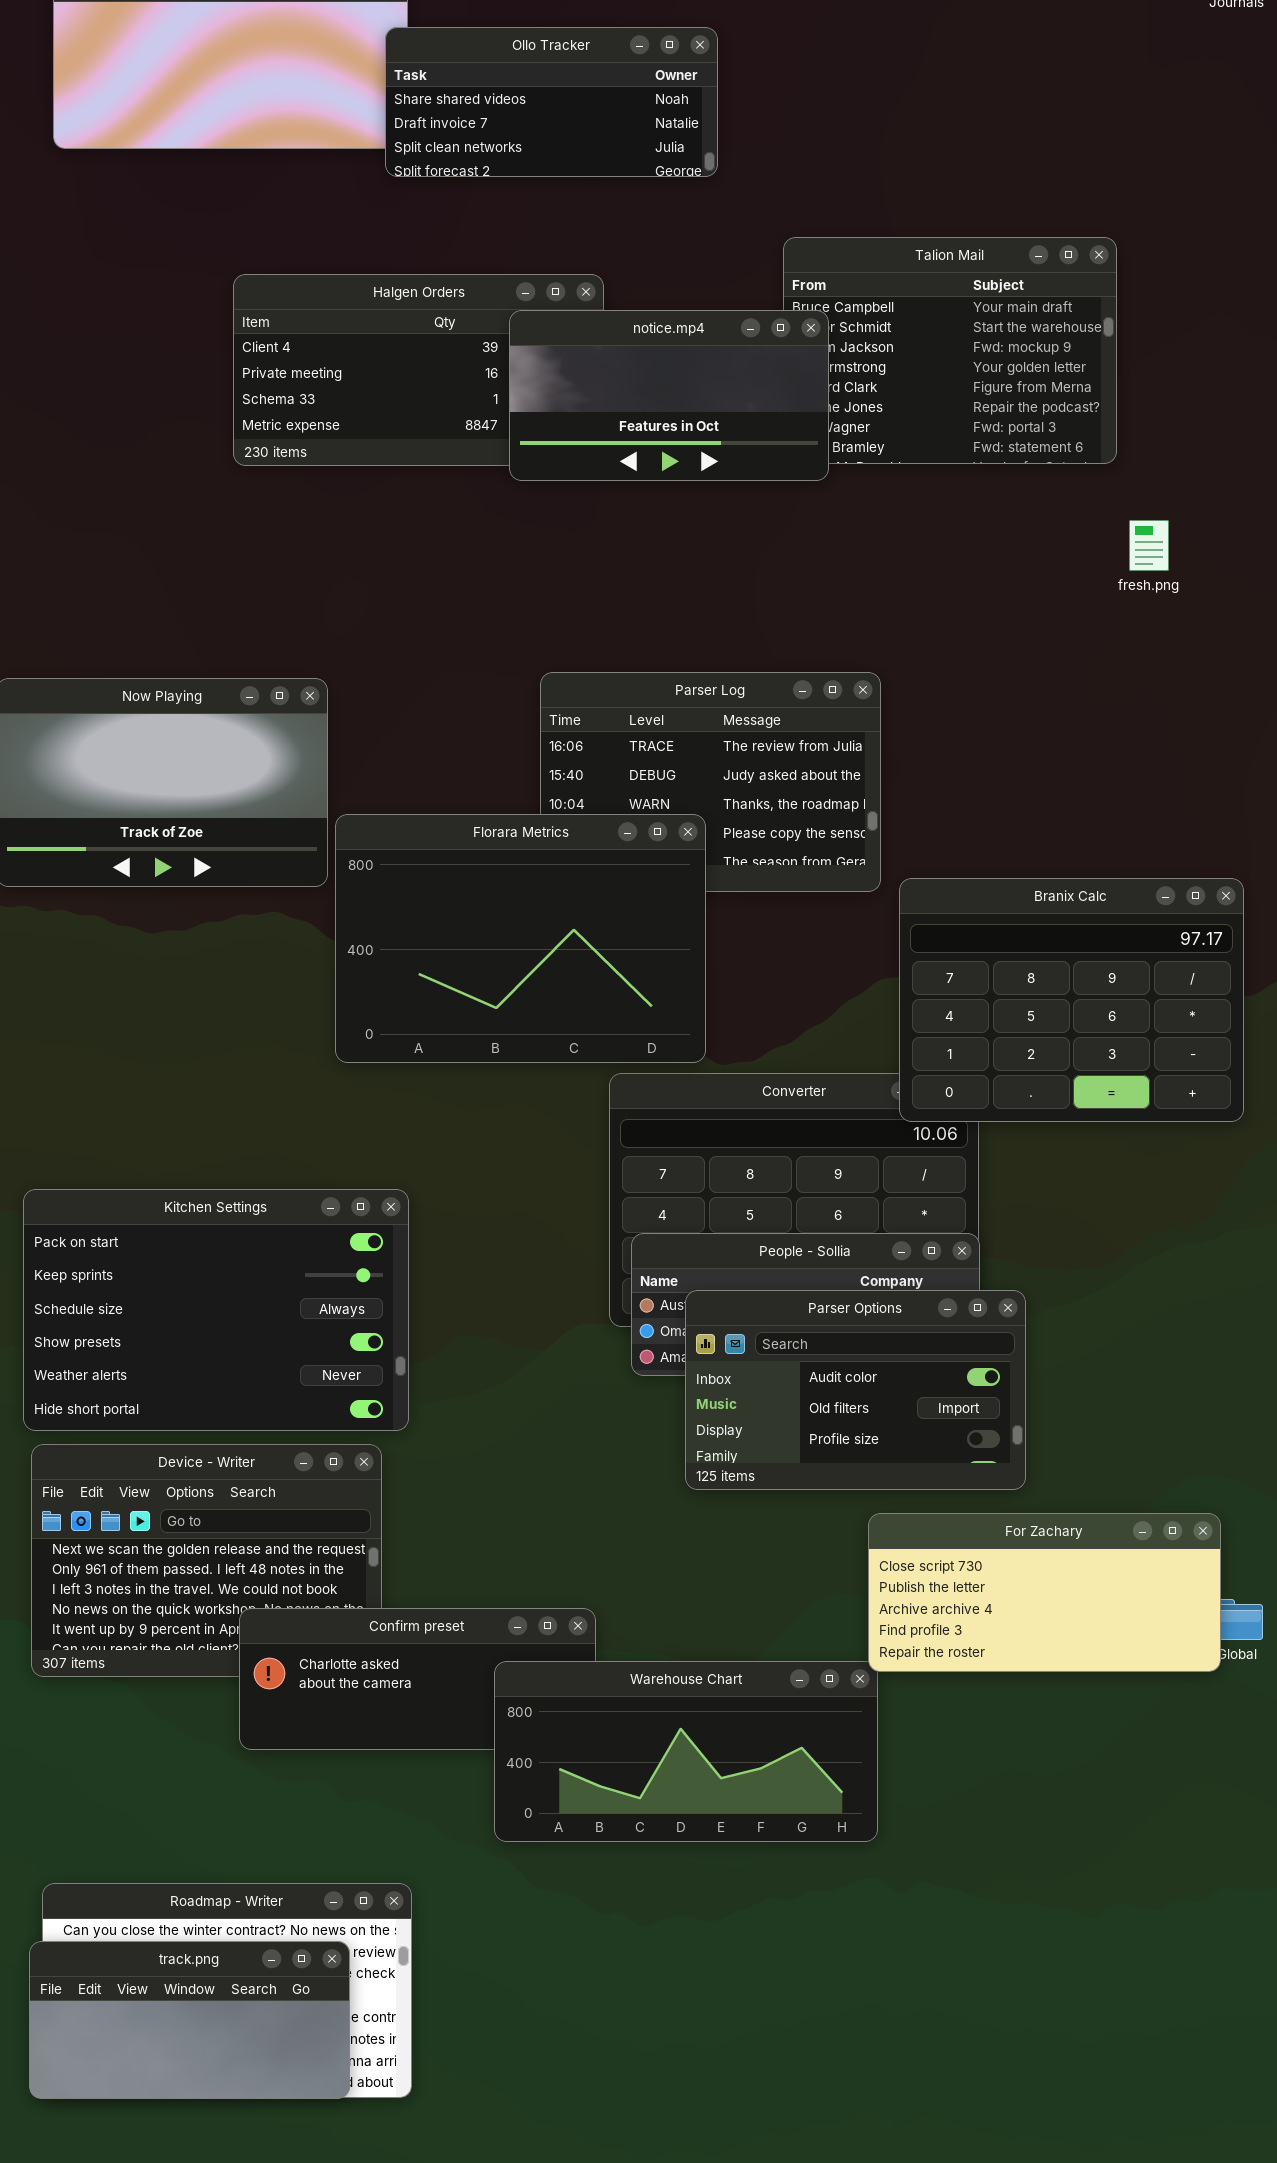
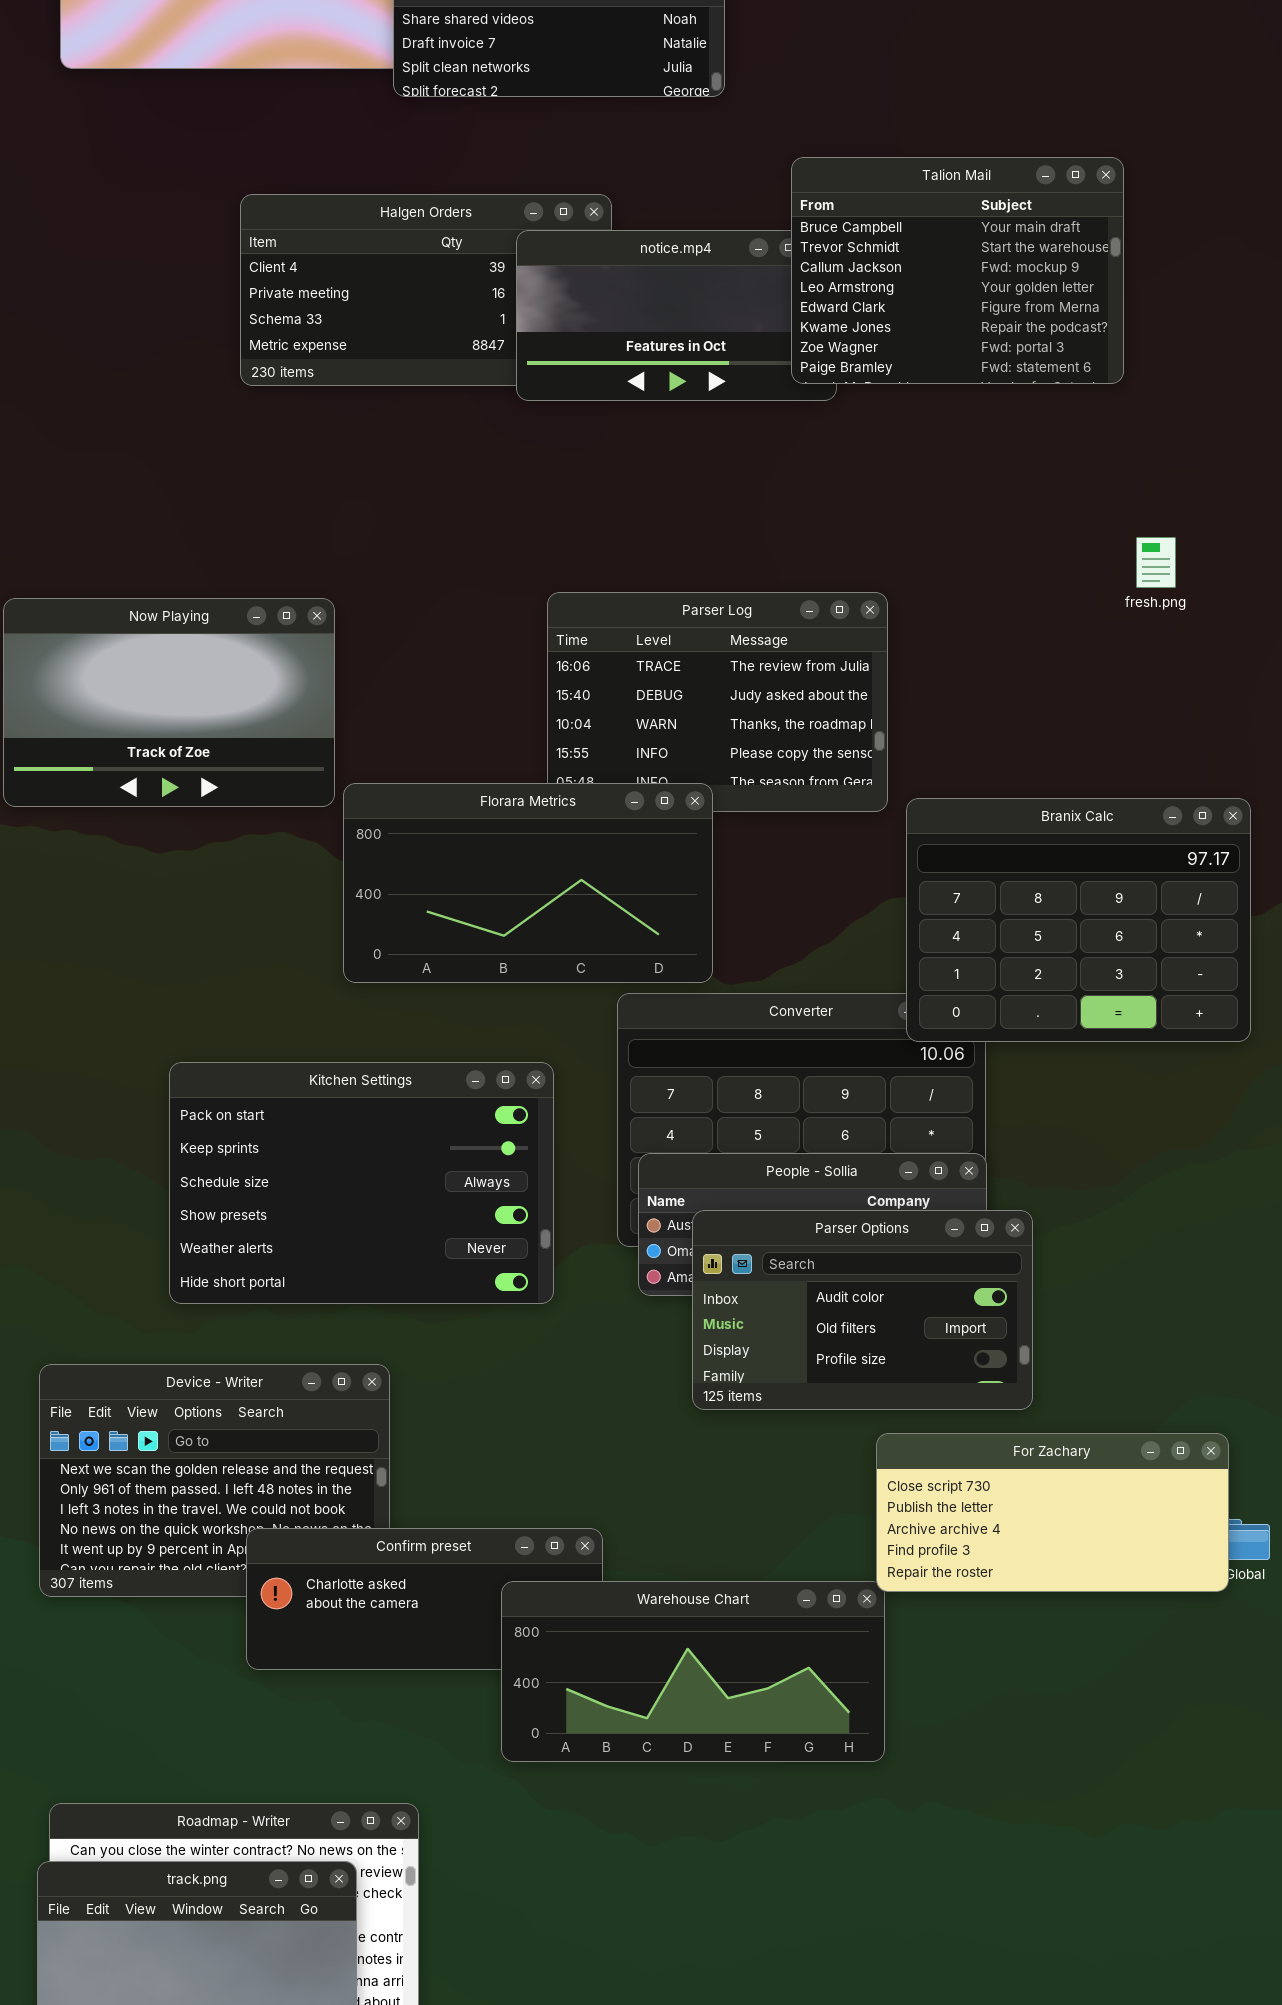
Talion Mail: [783,237,1117,464] -> [791,157,1124,384], raised
fresh.png: [1129,520,1169,571] -> [1136,537,1176,588], moved
Florara Metrics: [335,814,706,1063] -> [343,783,713,983], resized
Kitchen Settings: [23,1189,409,1431] -> [169,1062,554,1304], moved

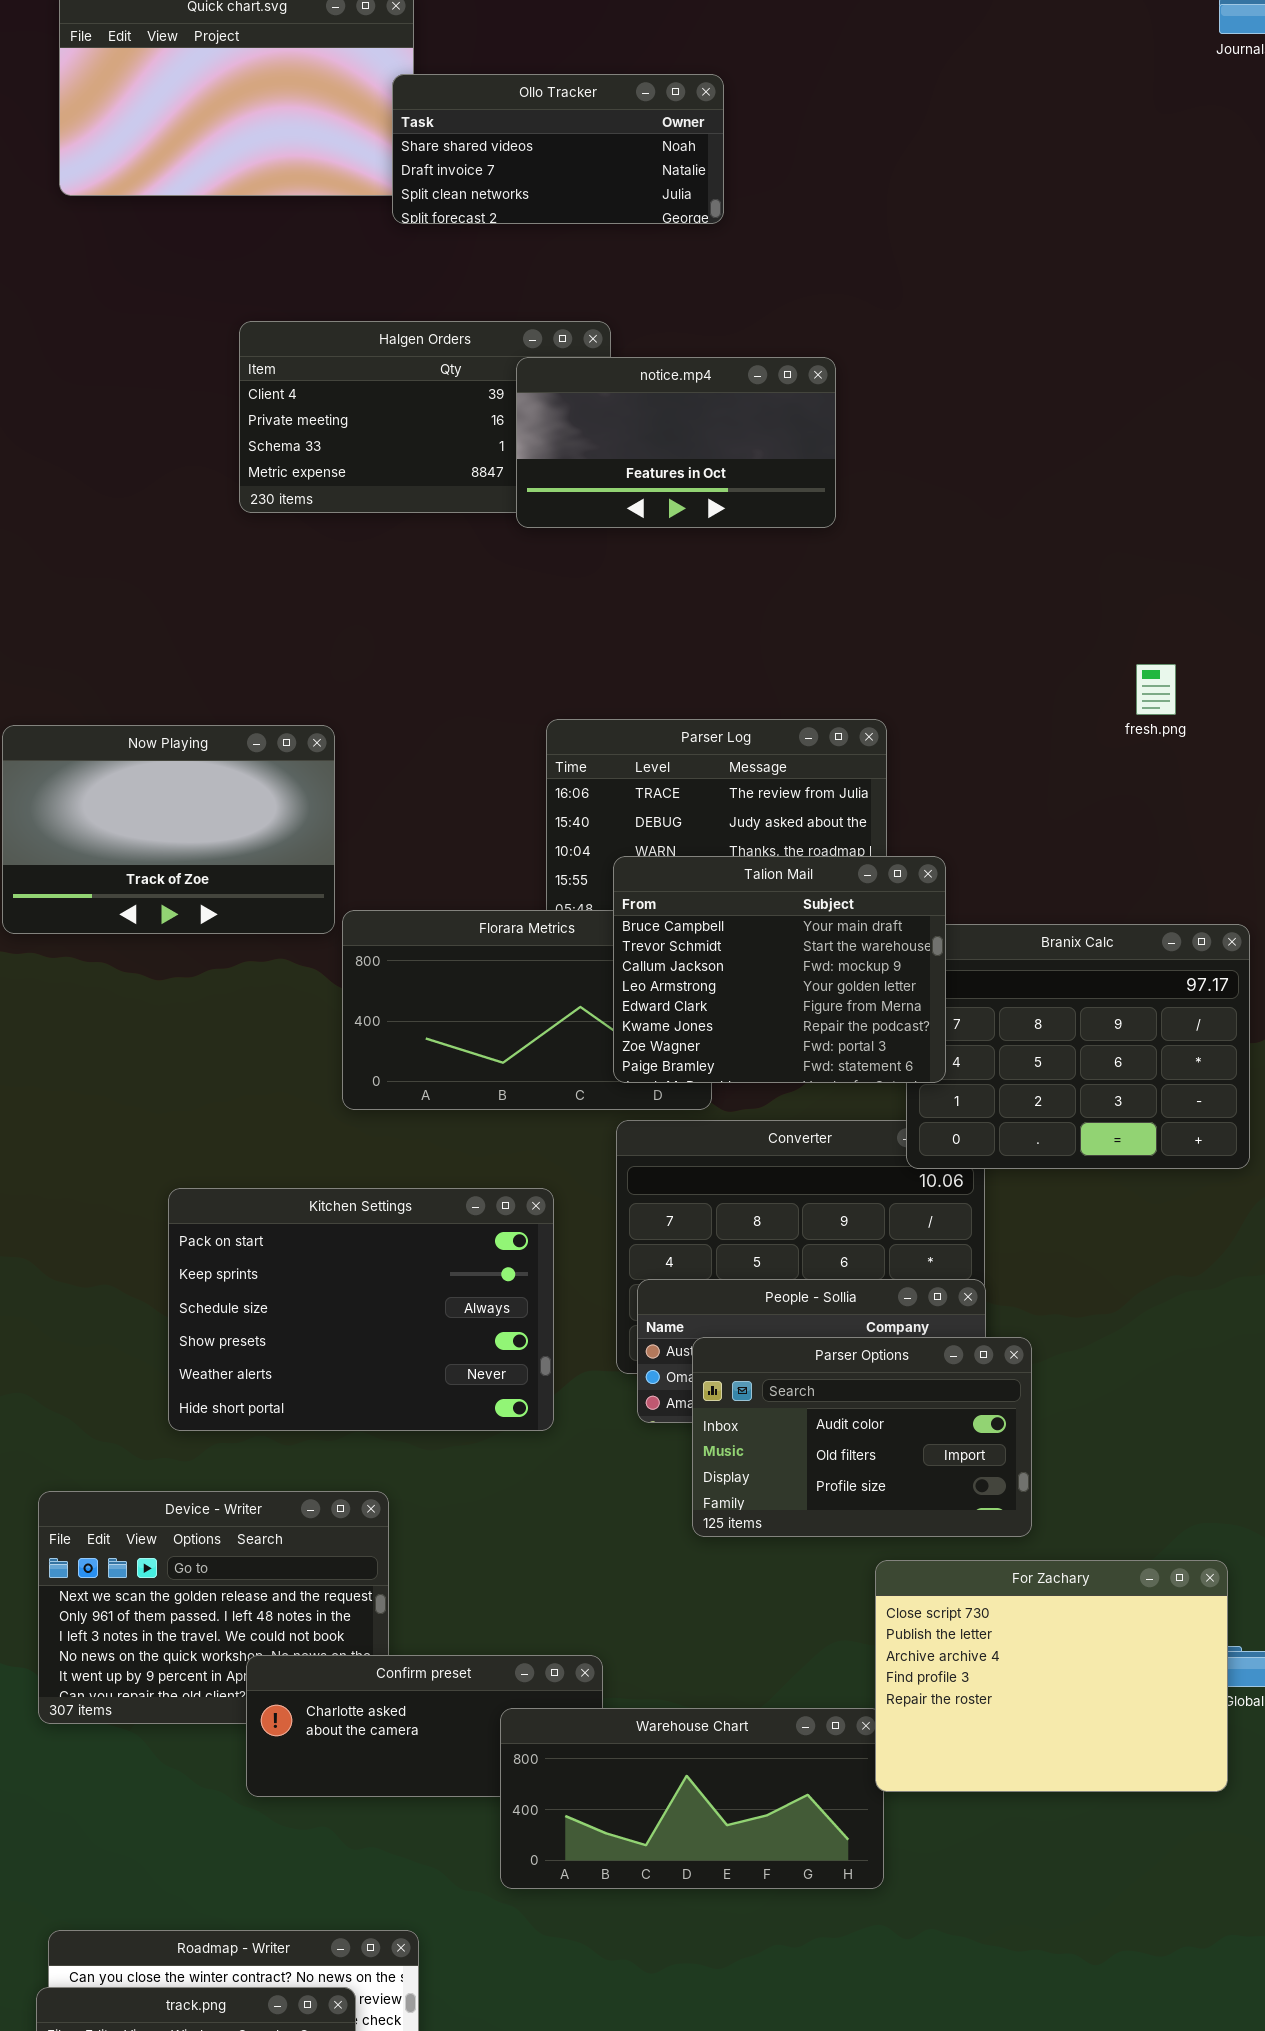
Talion Mail: [791,157,1124,384] -> [613,856,946,1083], moved
For Zachary: [876,1433,1229,1592] -> [875,1560,1228,1792], resized

